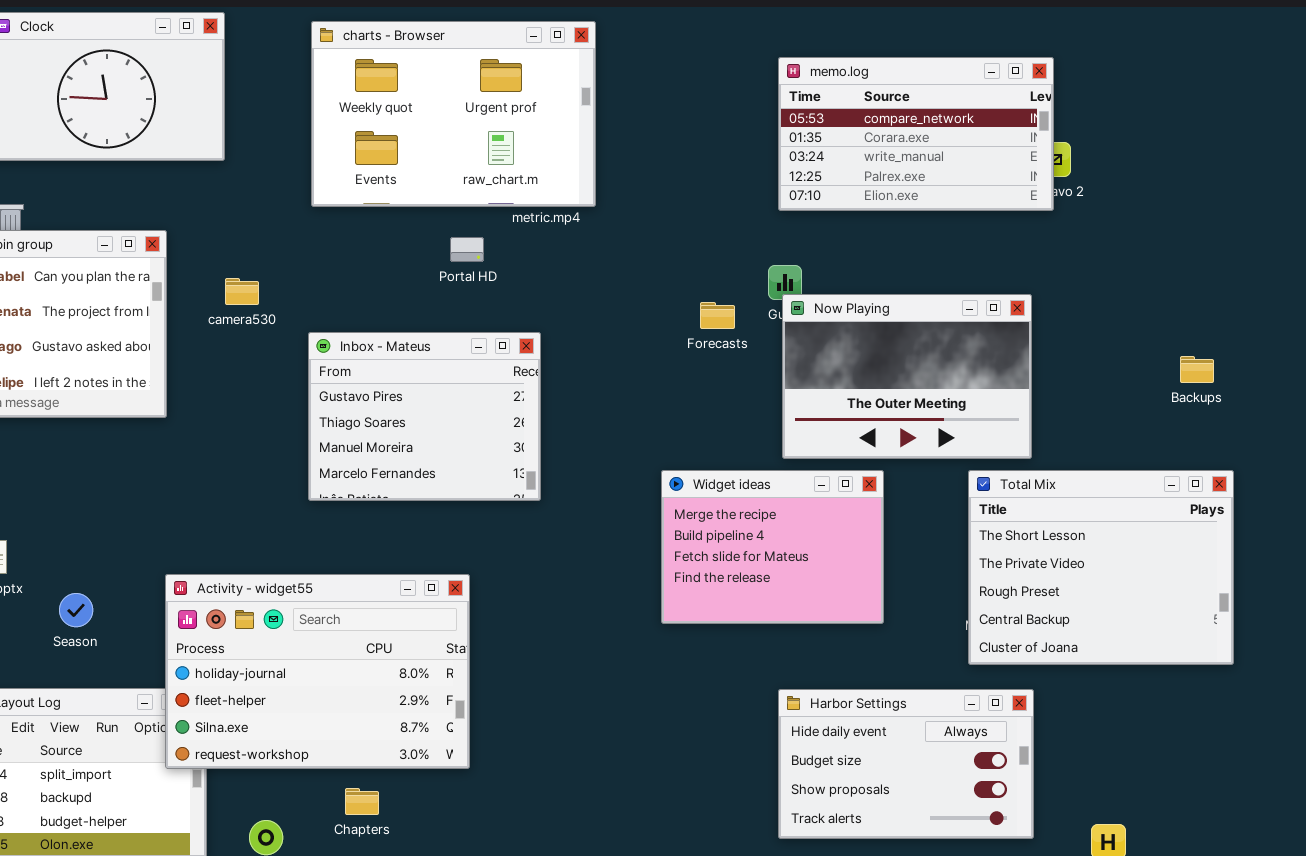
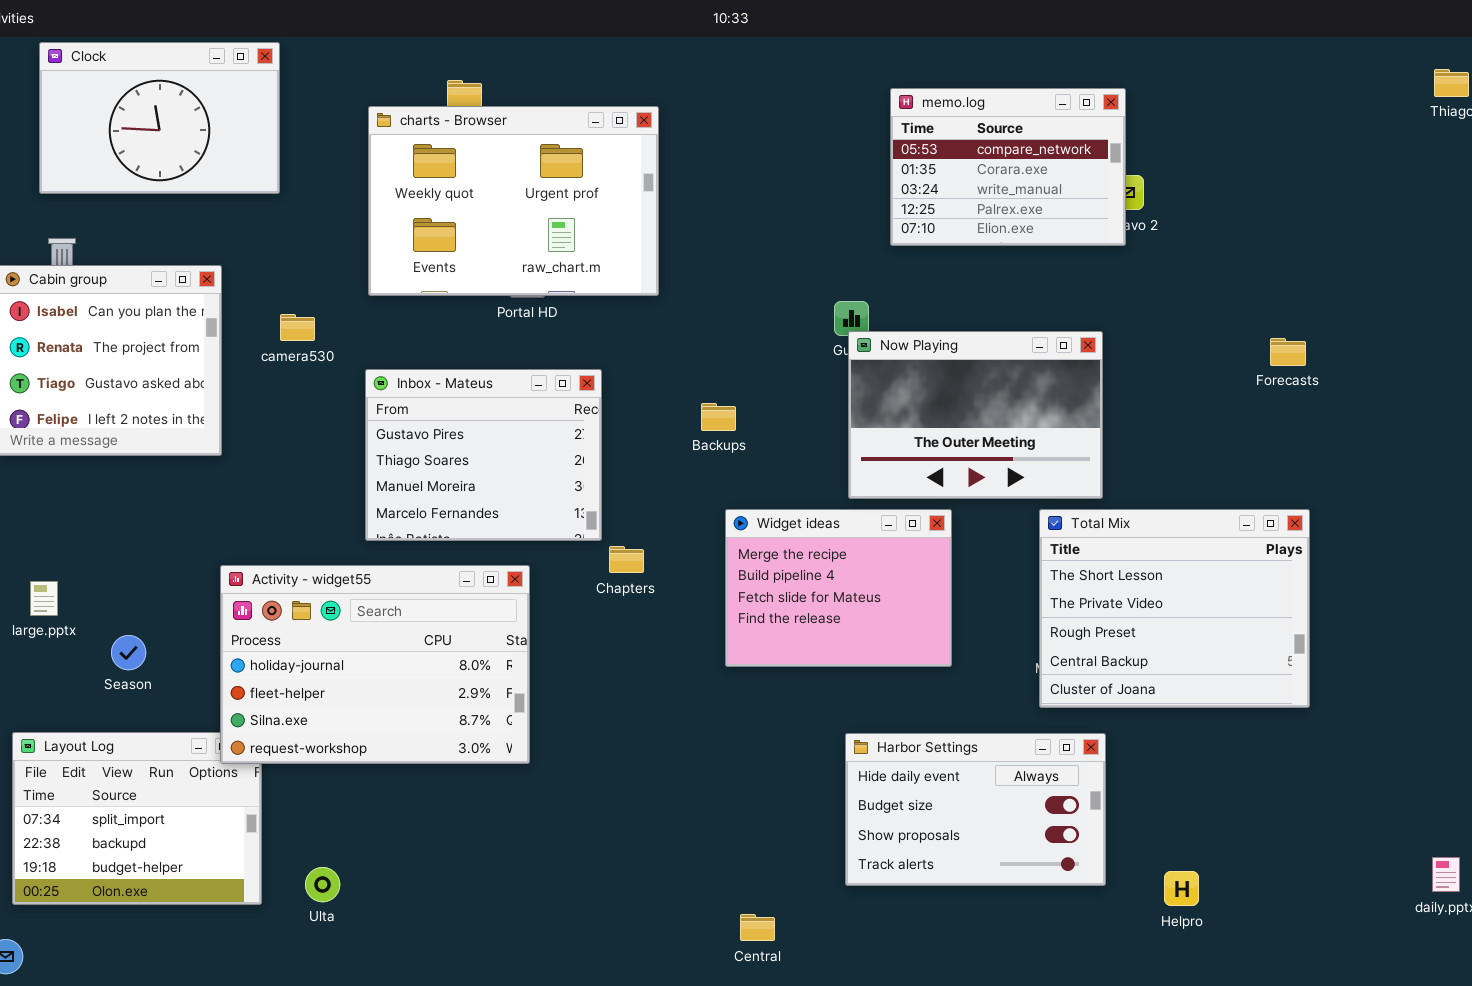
charts - Browser: [311,21,596,207] -> [368,106,659,296], moved
memo.log: [778,57,1054,211] -> [890,88,1126,246], resized
Forecasts: [700,302,735,329] -> [1270,338,1306,366], moved
Backups: [1180,356,1214,383] -> [701,403,736,431], moved
Activity - widget55: [165,574,470,769] -> [220,565,530,764], moved
Chapters: [345,788,379,815] -> [609,546,644,573], moved

